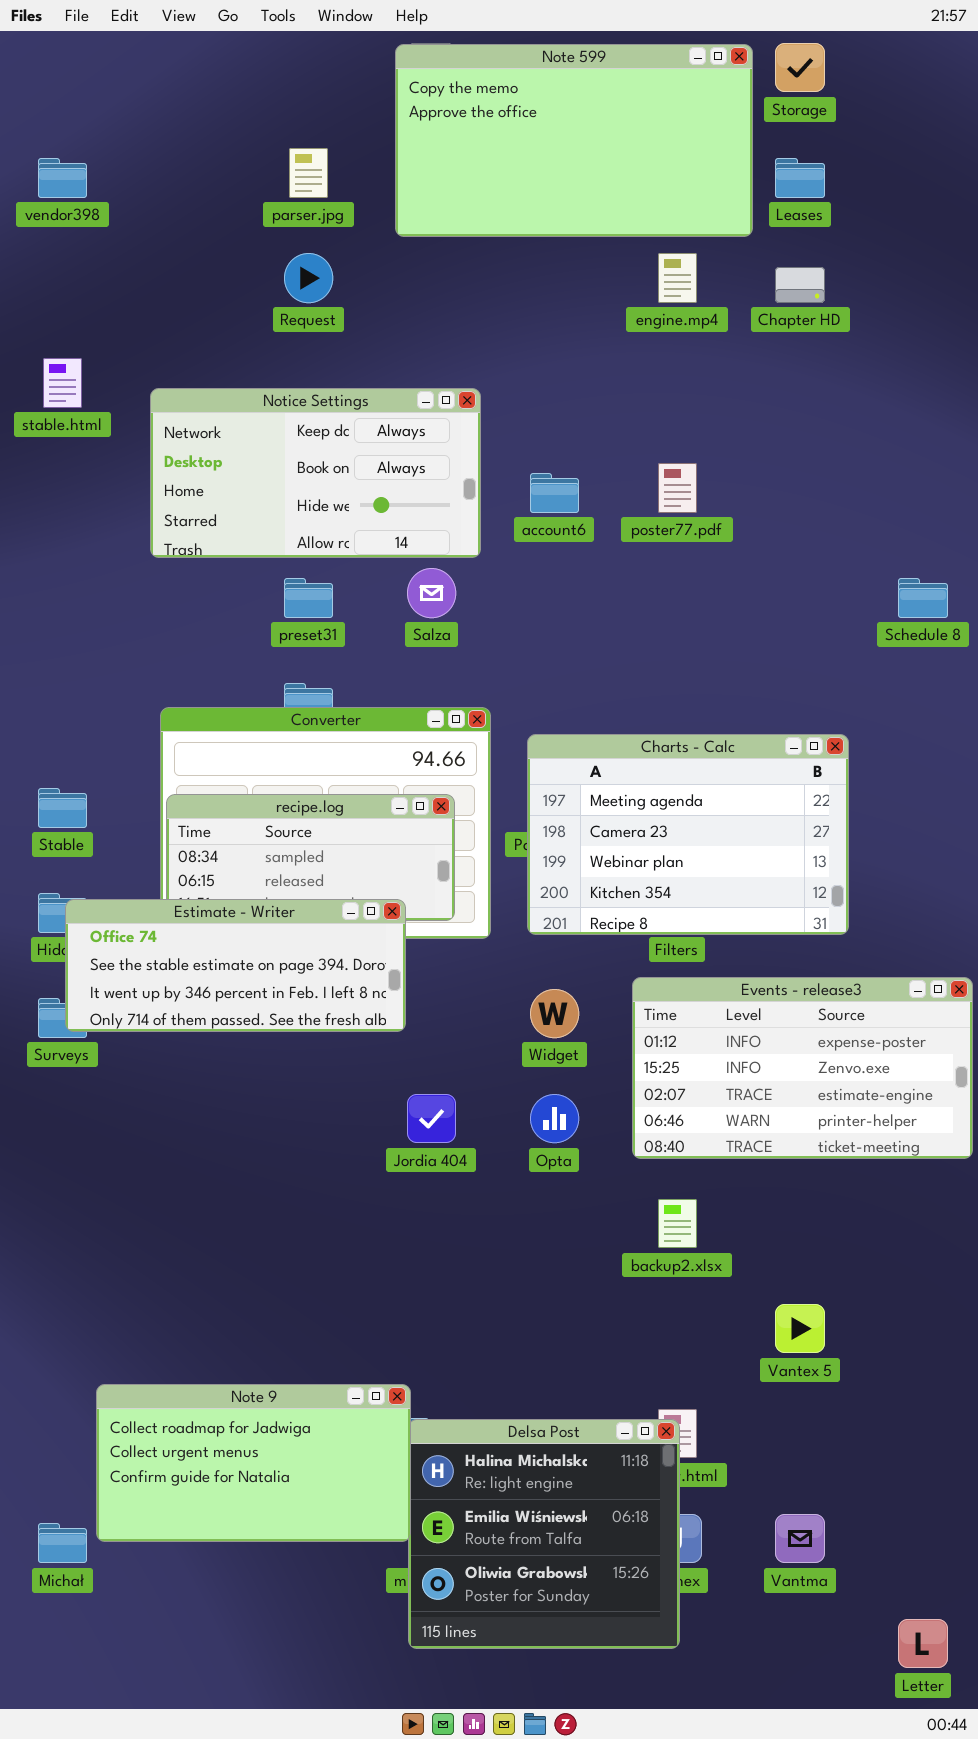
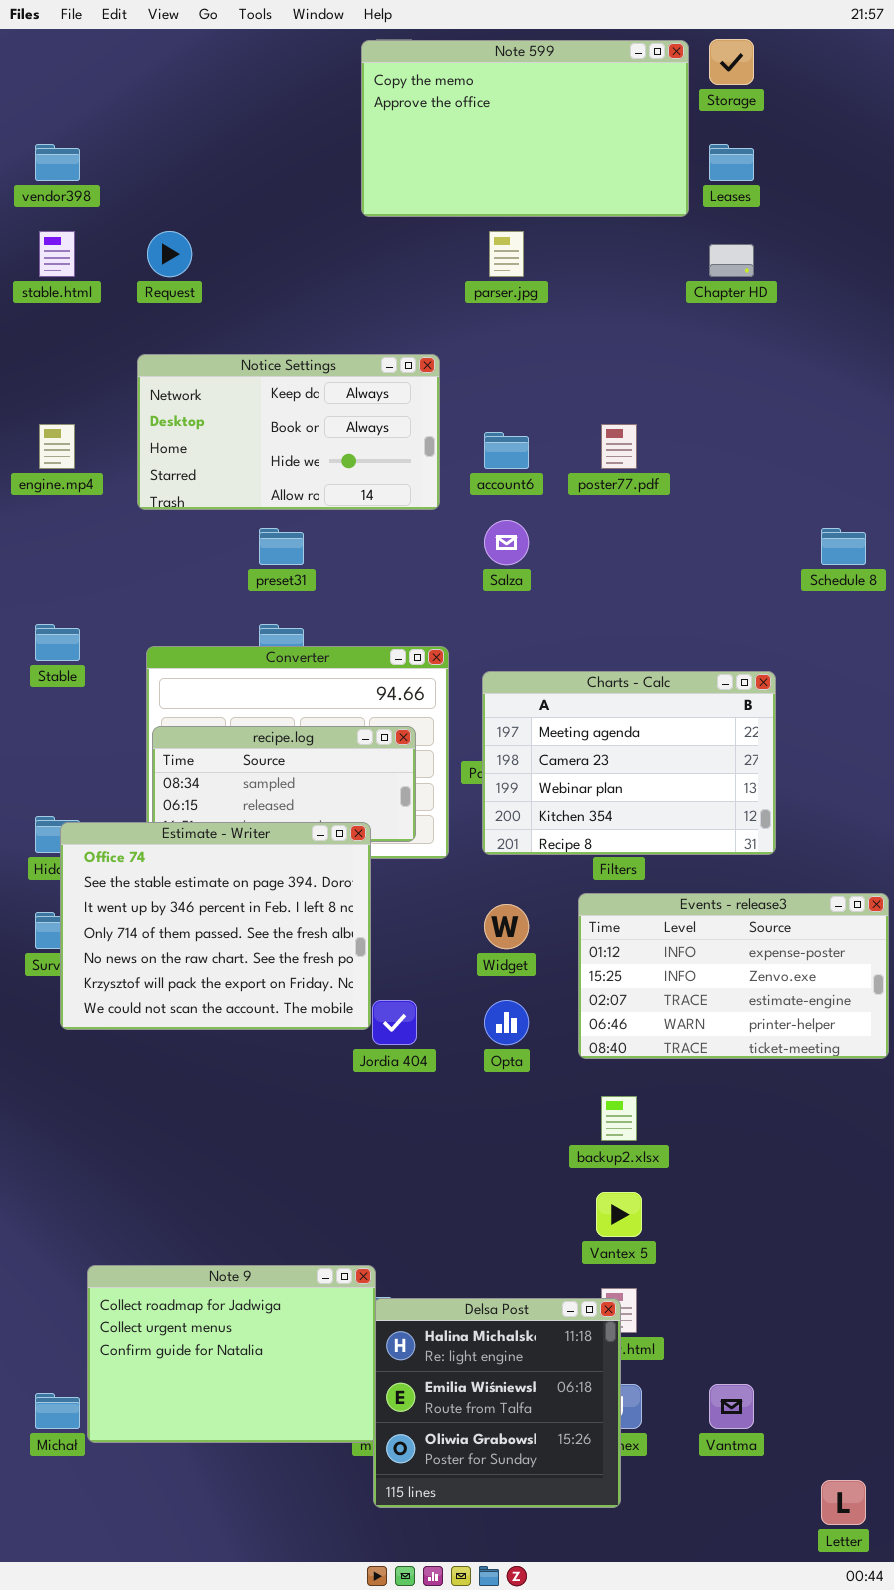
parser.jpg: [289,148,328,198] -> [489,231,524,277], moved
Request: [284,253,333,303] -> [147,231,192,277], moved
engine.mp4: [658,253,697,303] -> [39,424,75,469], moved
stable.html: [43,358,82,408] -> [39,231,75,277], moved
Salza: [407,568,456,618] -> [484,520,529,565], moved
Stable: [38,788,87,828] -> [35,624,80,661], moved
Estimate - Writer: [65,899,406,1032] -> [60,822,371,1030], resized
Vantex 5: [775,1304,825,1353] -> [596,1192,642,1237], moved
Note 9: [96,1384,411,1542] -> [87,1265,376,1443], resized

